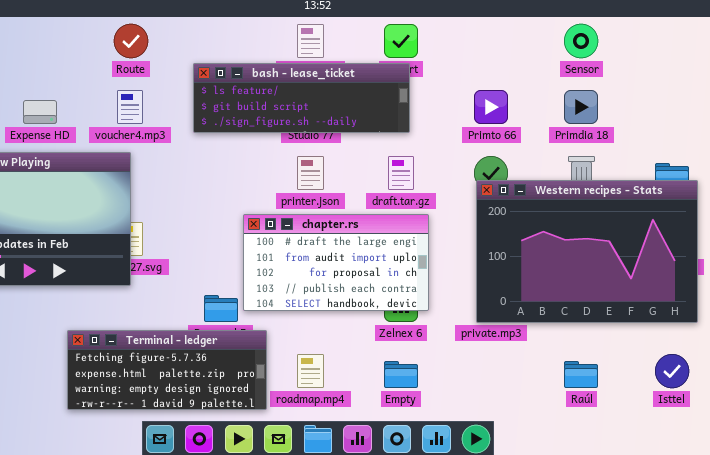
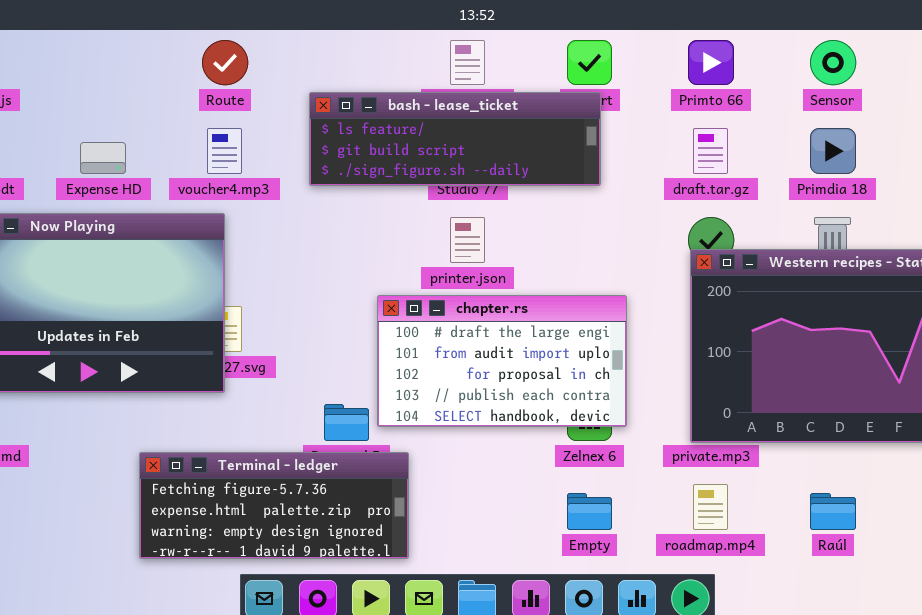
Primto 66: [474,90,508,124] -> [688,40,734,85], moved
draft.tar.gz: [388,156,414,190] -> [693,128,728,174], moved
roadmap.mp4: [297,354,324,388] -> [693,484,728,530], moved

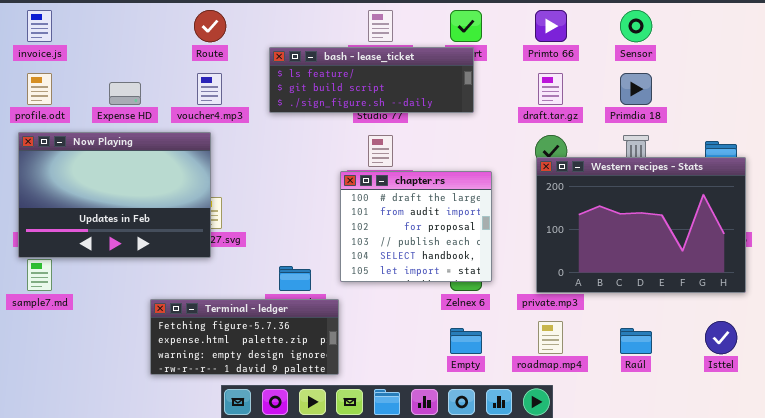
chapter.rs: [377,295,627,427] -> [340,171,492,282], resized

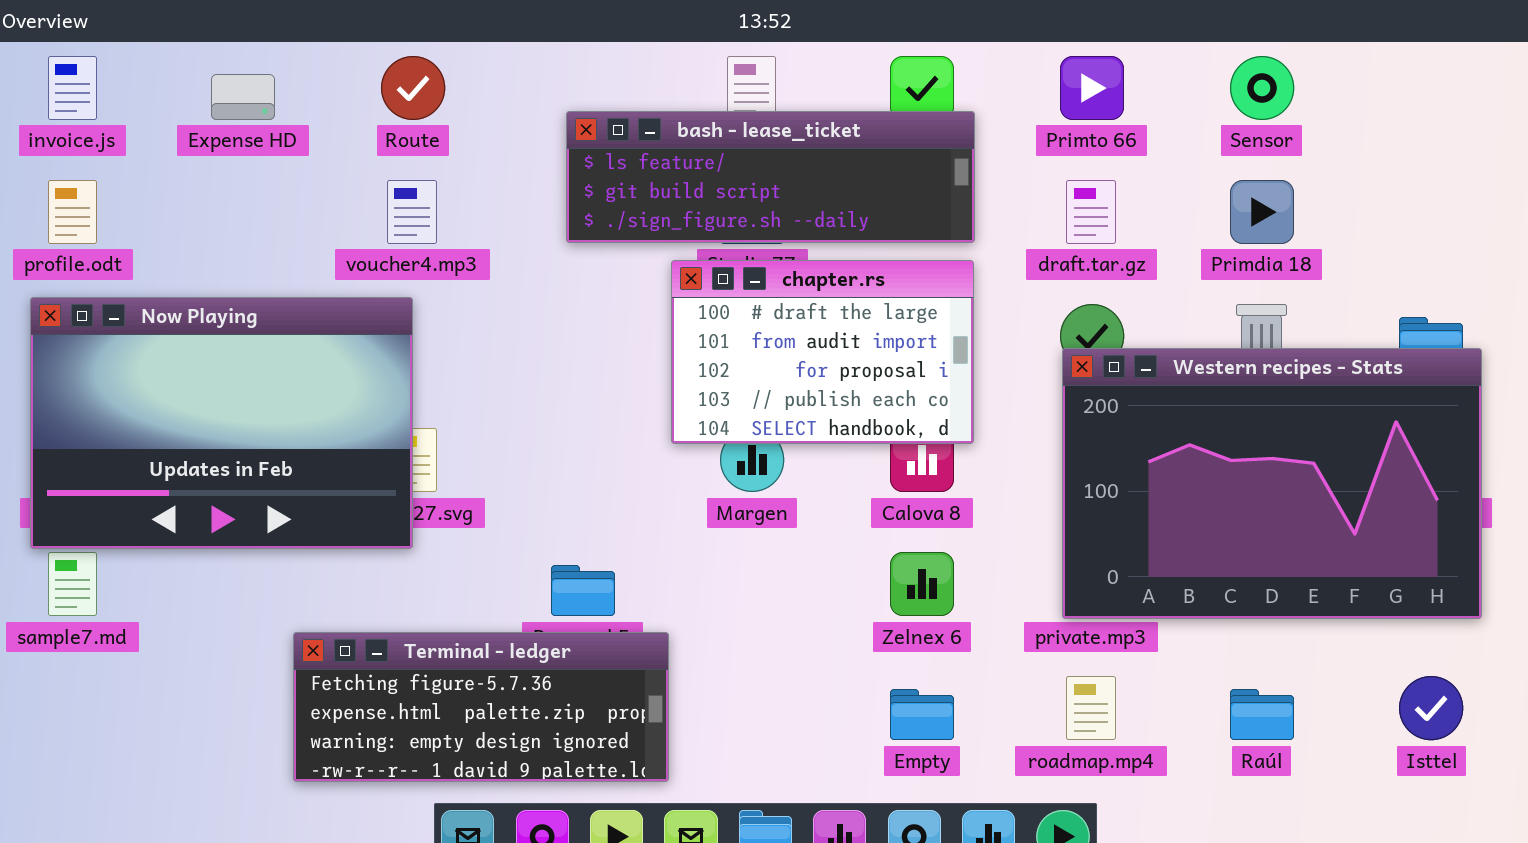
bash - lease_ticket: [269,47,474,113] -> [566,111,975,243], moved
Expense HD: [109,82,141,105] -> [211,74,275,120], moved
chapter.rs: [340,171,492,282] -> [671,260,974,444], moved, resized

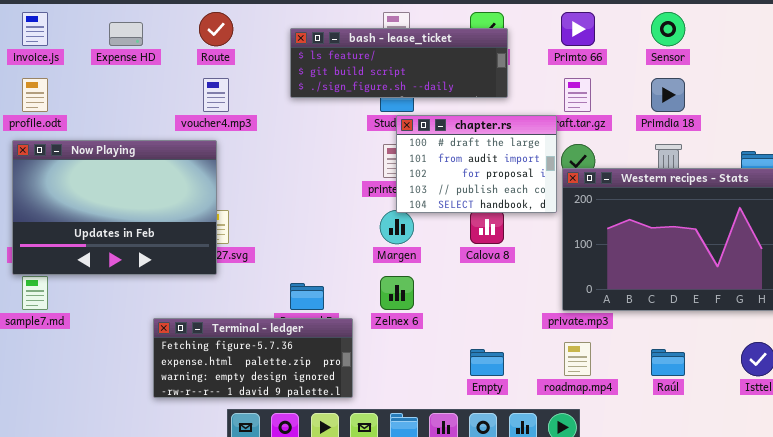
bash - lease_ticket: [566,111,975,243] -> [290,28,508,98], moved
chapter.rs: [671,260,974,444] -> [396,115,557,213], moved
Zelnex 6: [890,552,954,616] -> [380,276,414,310], moved

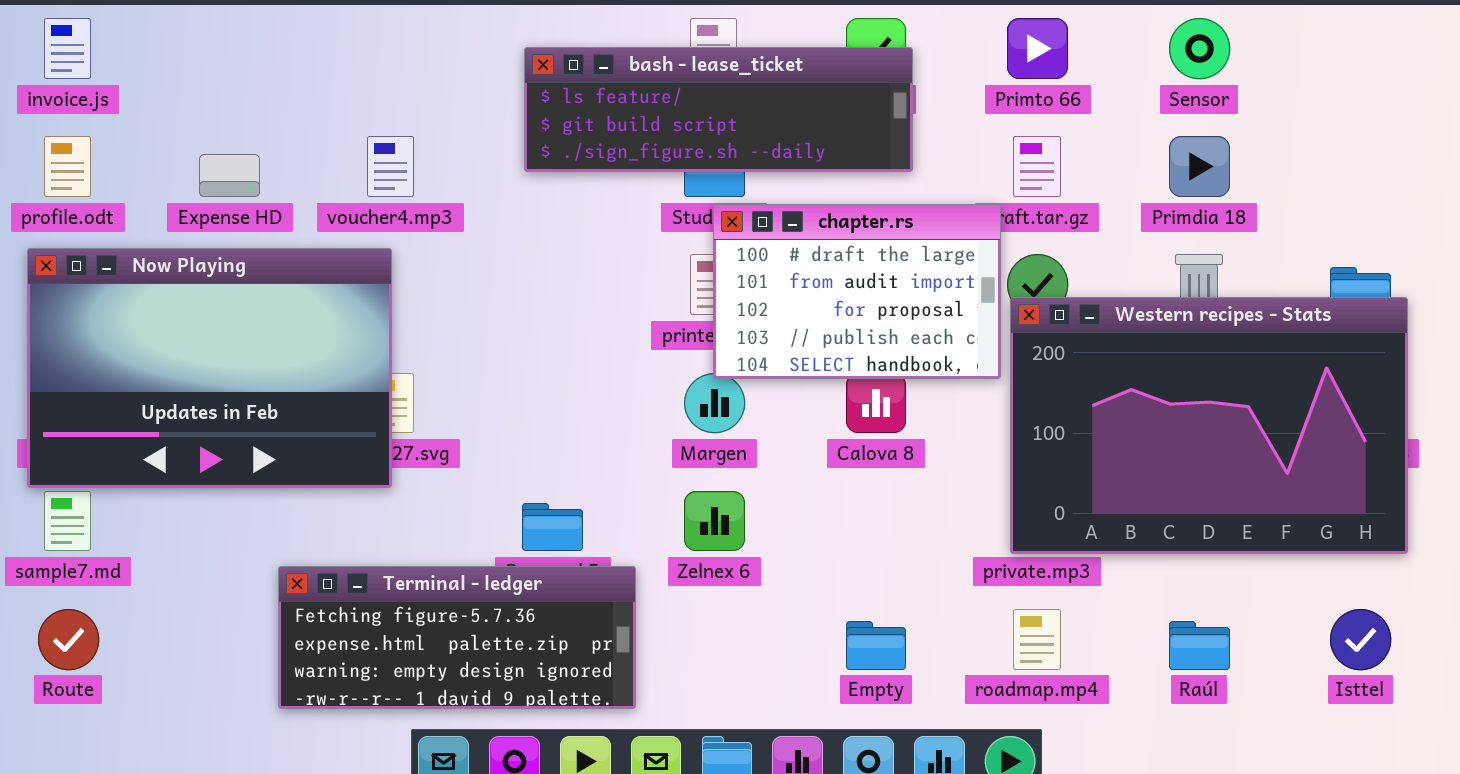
Route: [199,12,233,46] -> [38,609,99,670], moved
Expense HD: [109,22,143,46] -> [199,154,260,197], moved

